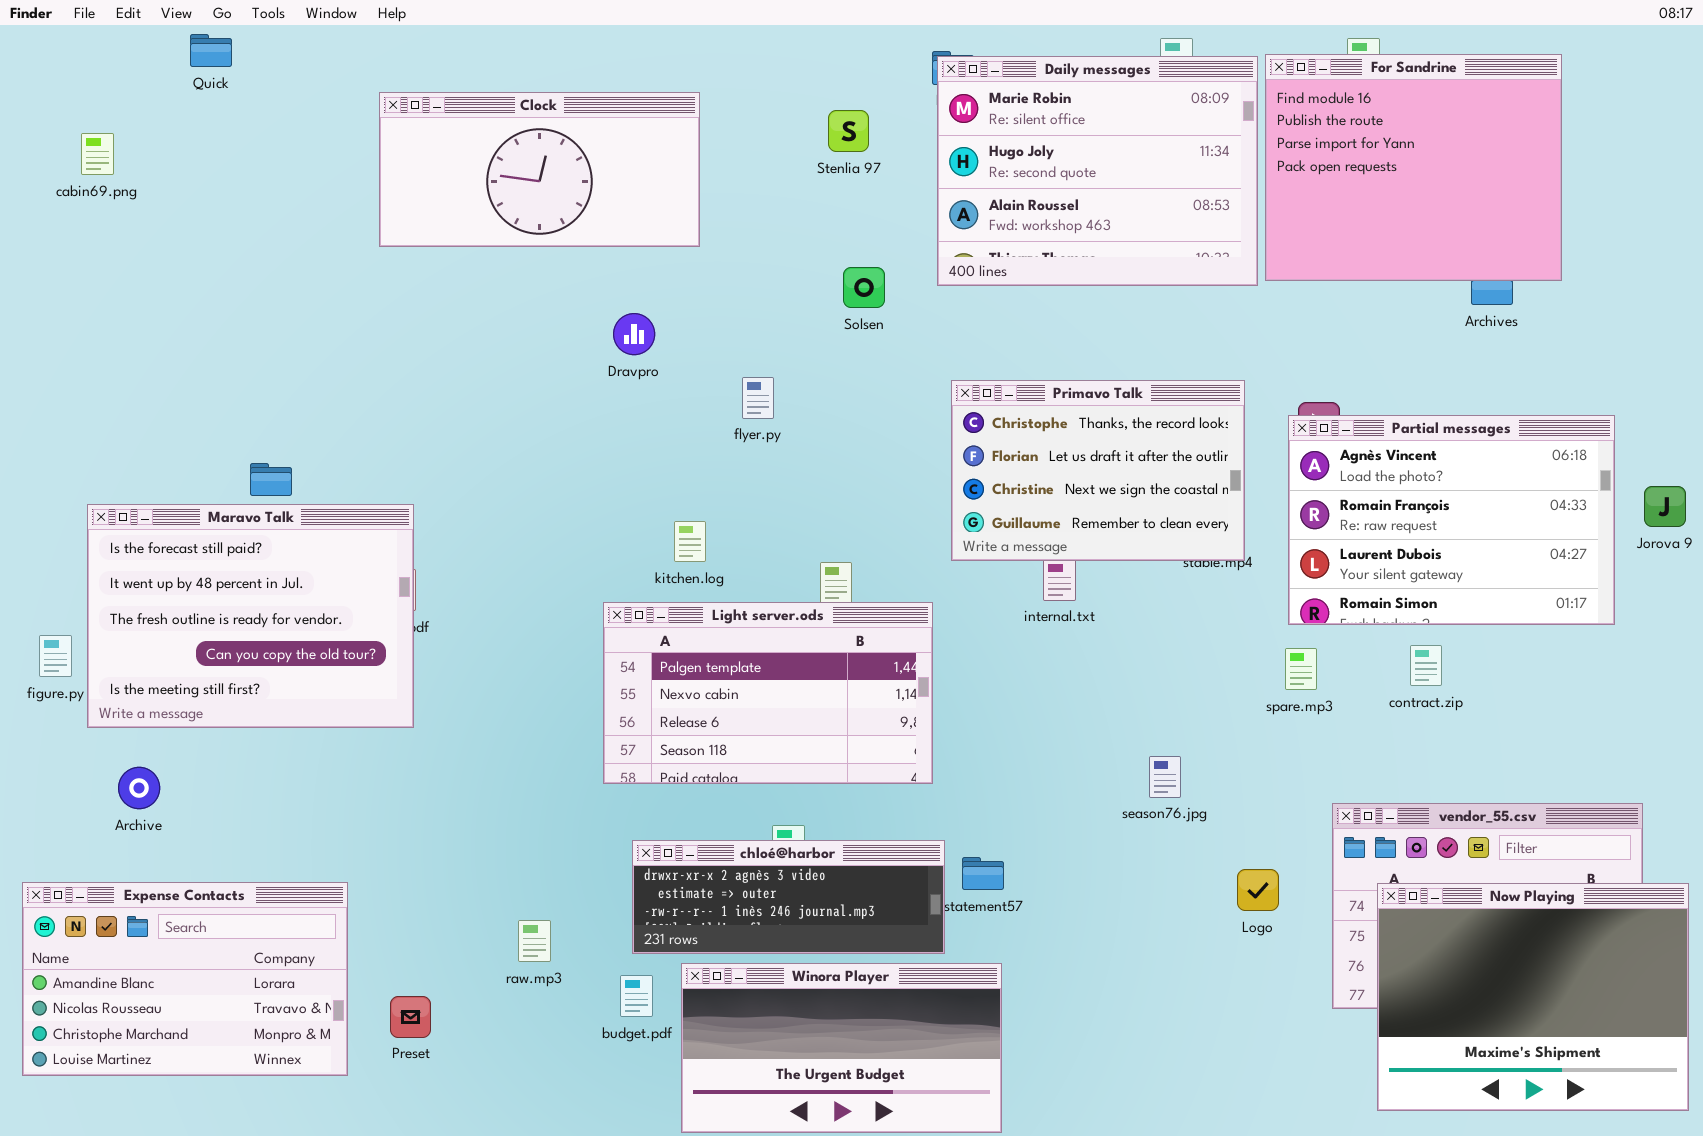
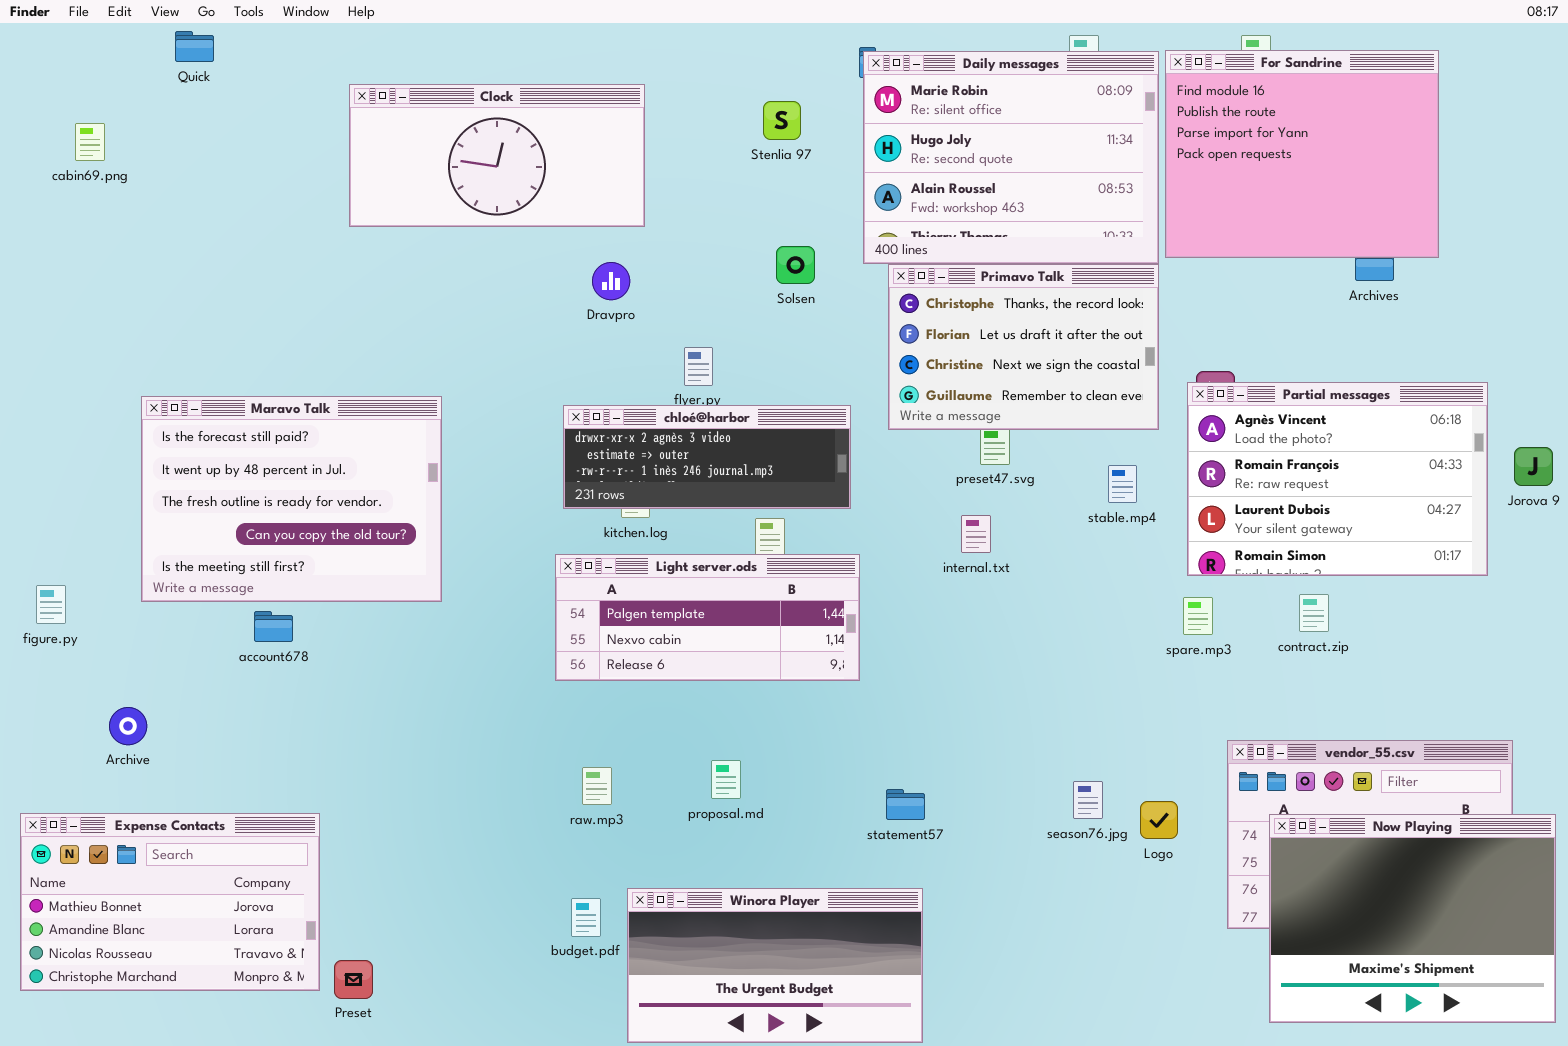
Dravpro: [613,313,655,355] -> [592,262,630,300], moved
Primavo Talk: [951,380,1245,561] -> [888,264,1159,430], moved
Maravo Talk: [87,504,414,728] -> [141,396,442,602], moved
Light server.ods: [603,602,933,784] -> [555,554,860,681], resized
season76.jpg: [1149,756,1181,798] -> [1073,781,1103,819], moved
chloé@harbor: [632,840,945,954] -> [563,405,851,509], moved
Expense Contacts: [22,882,348,1076] -> [20,813,320,991], scrolled up 1 row
raw.mp3: [518,920,551,962] -> [582,767,612,805], moved
Preset: [390,996,431,1038] -> [334,960,373,999], moved

